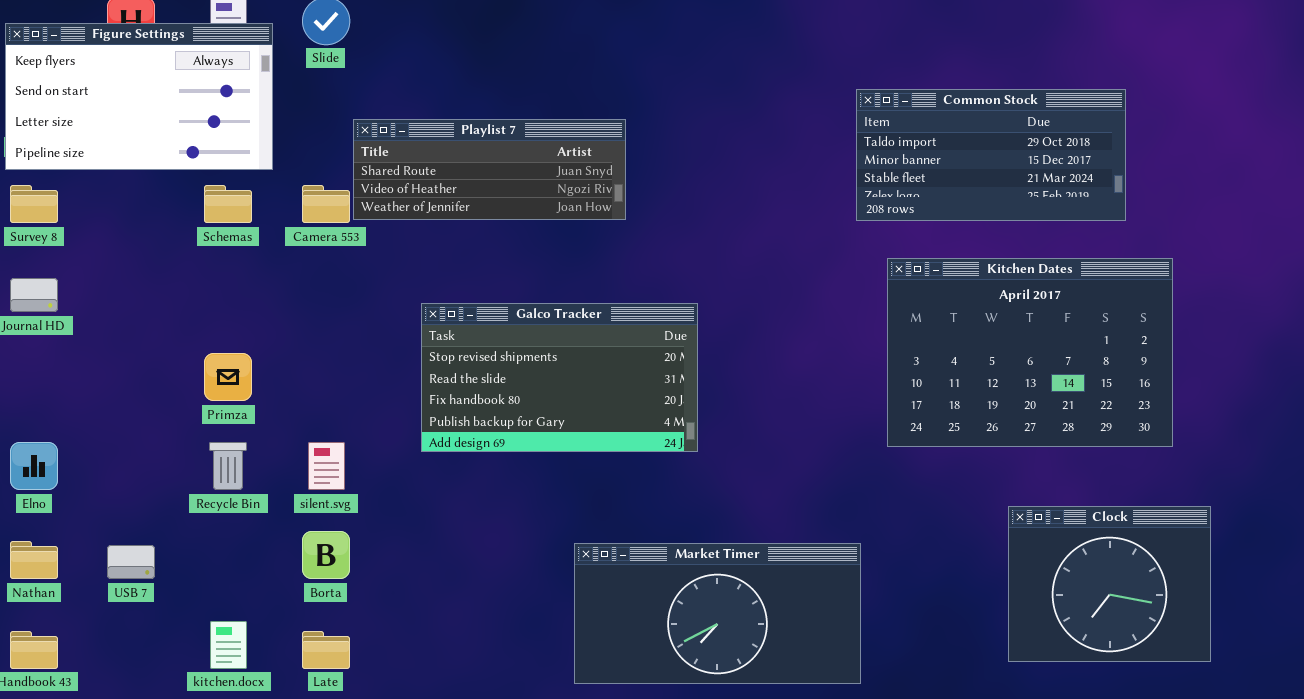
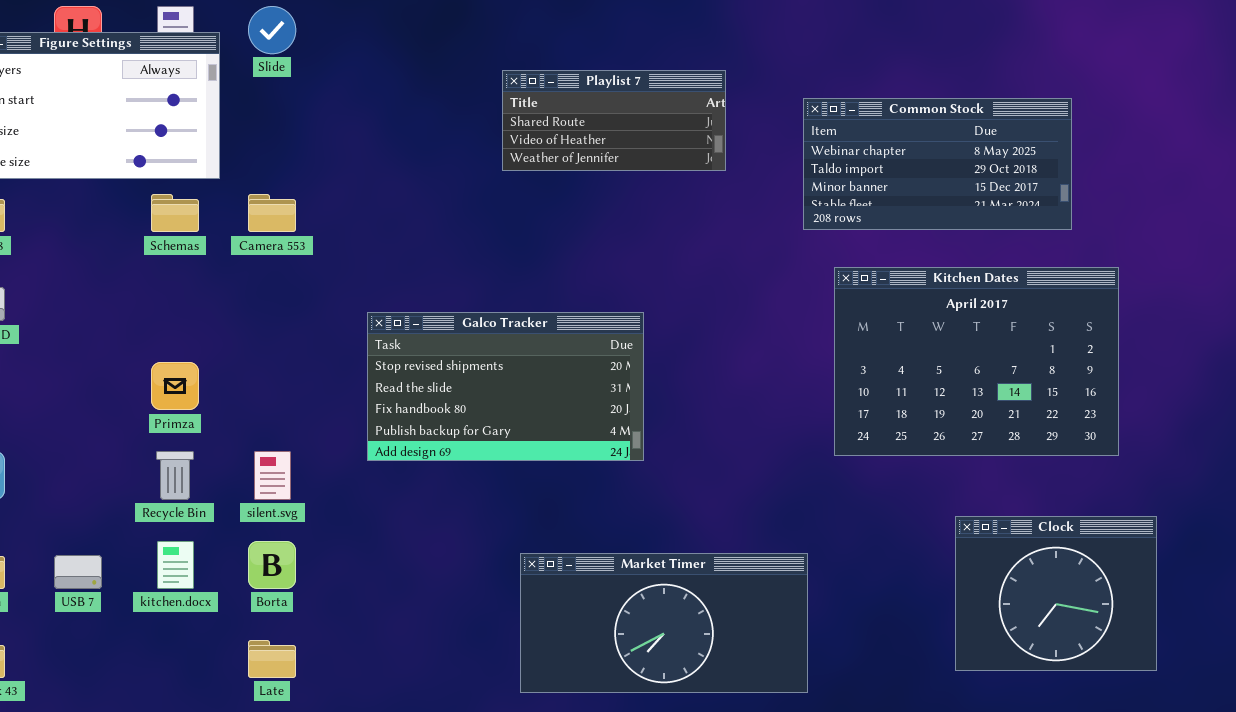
Common Stock: [856,89,1126,221] -> [803,98,1072,230], scrolled up 1 row
Playlist 7: [353,119,626,220] -> [502,70,726,171], moved, resized
kitchen.docx: [210,621,247,669] -> [157,541,194,589], moved

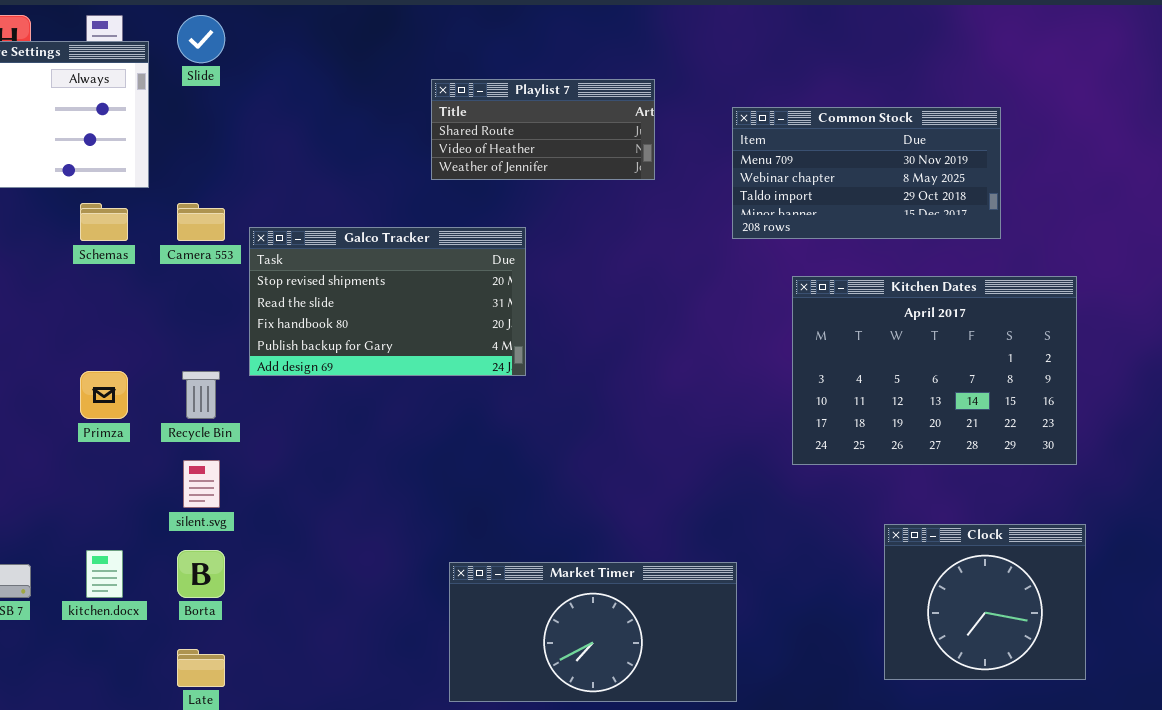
Common Stock: [803,98,1072,230] -> [732,107,1001,239], scrolled up 1 row
Kitchen Dates: [834,267,1119,456] -> [792,276,1077,465], moved
Galco Tracker: [367,312,644,461] -> [249,227,526,376], moved
Recycle Bin: [156,451,194,500] -> [182,371,220,419], moved

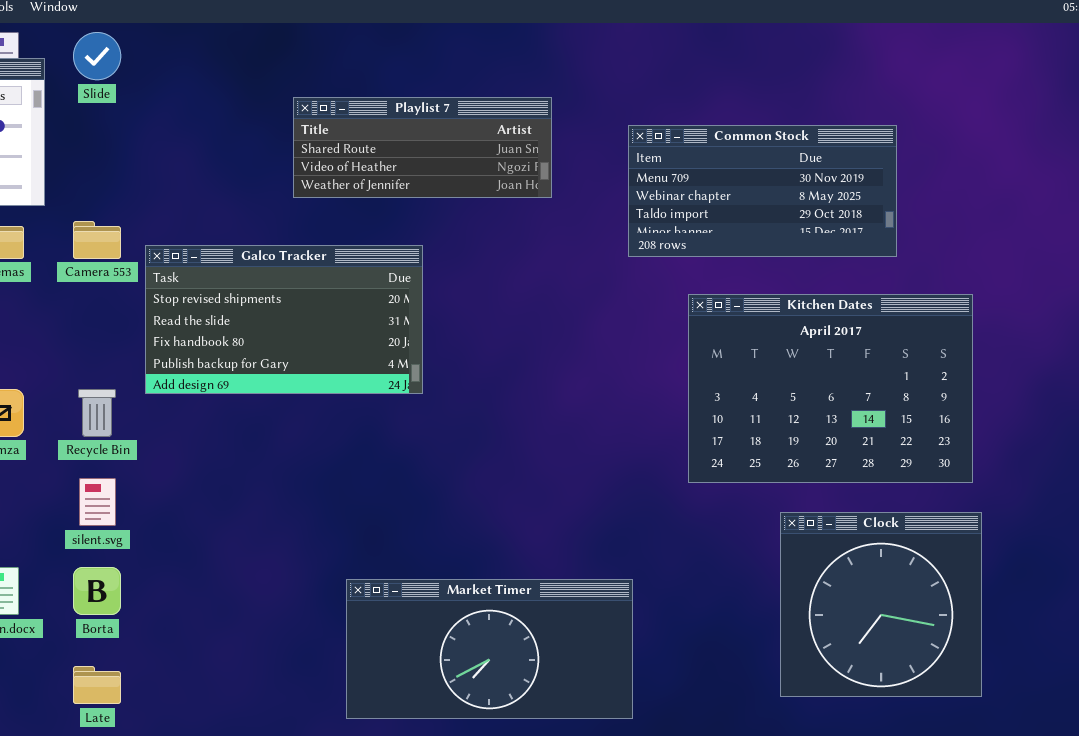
Playlist 7: [431,79,655,180] -> [293,97,552,198], resized
Clock: [884,524,1086,680] -> [780,512,982,697], resized

